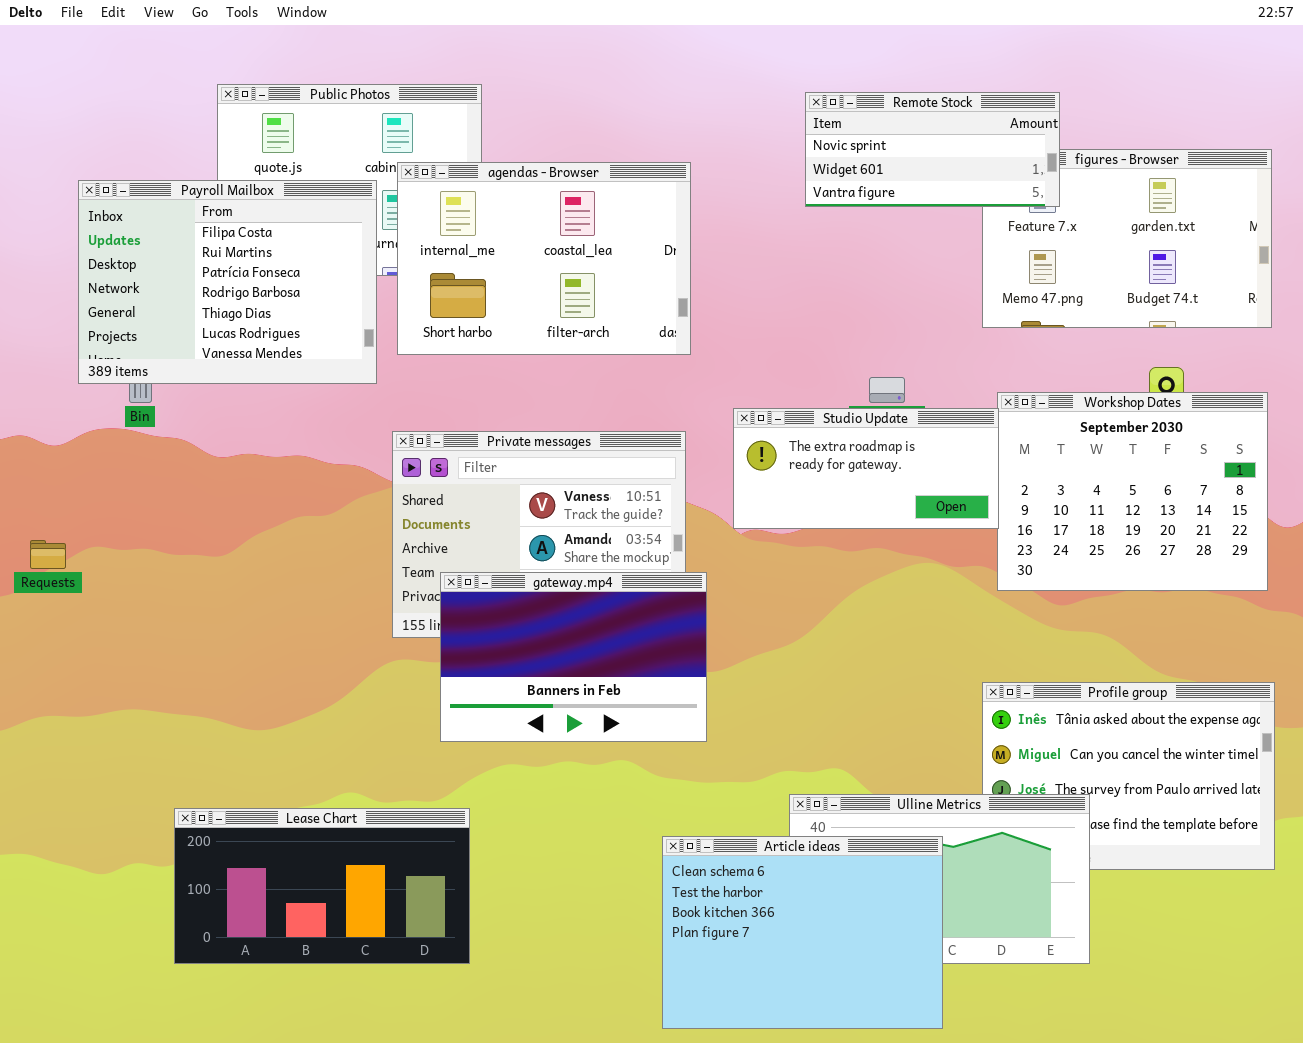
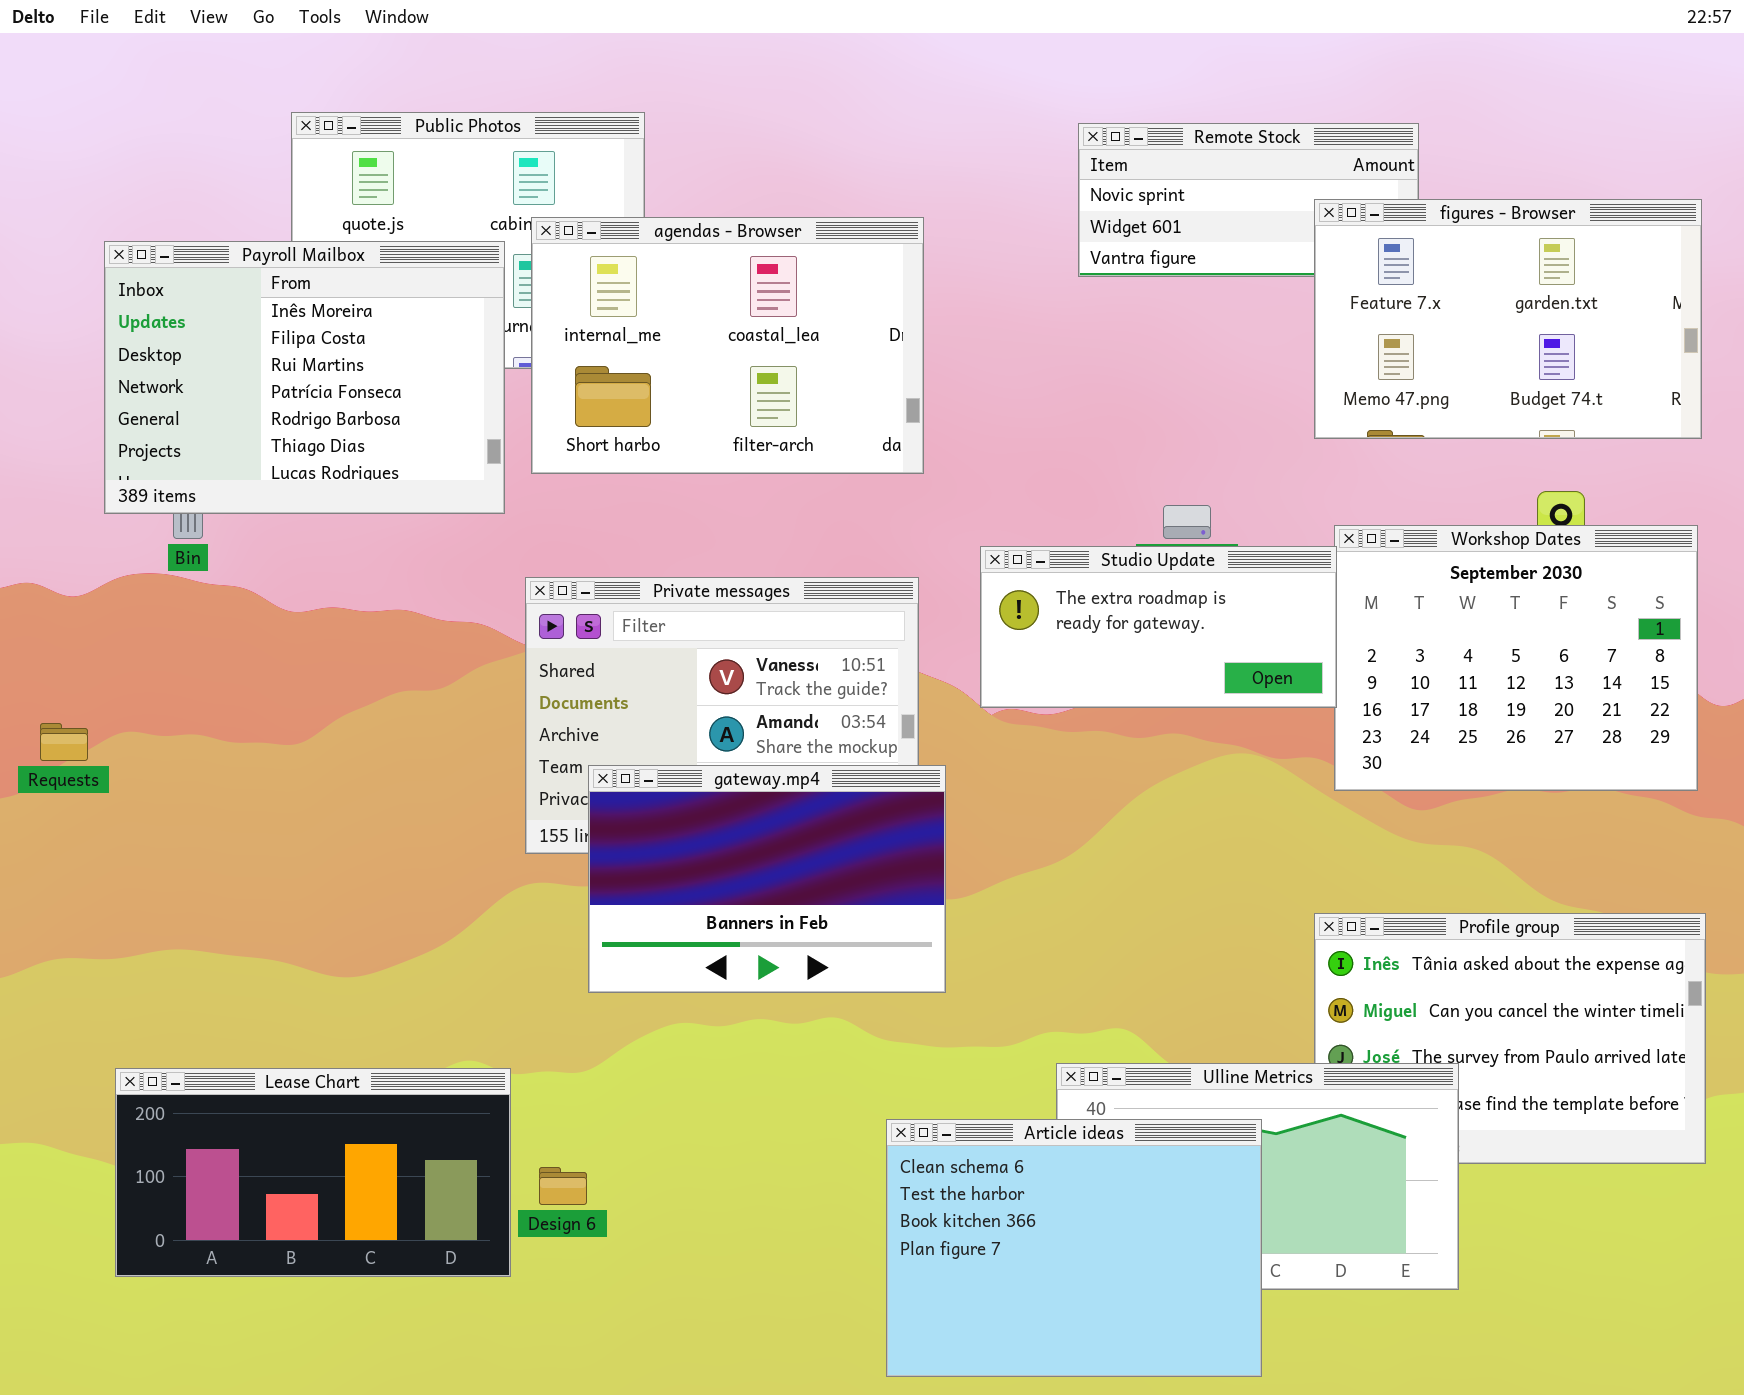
figures - Browser: [982,149,1272,328] -> [1314,199,1702,439], raised
Payroll Mailbox: [78,180,377,384] -> [104,241,505,514], scrolled up 1 row
Lease Chart: [174,808,470,964] -> [115,1068,511,1277], moved

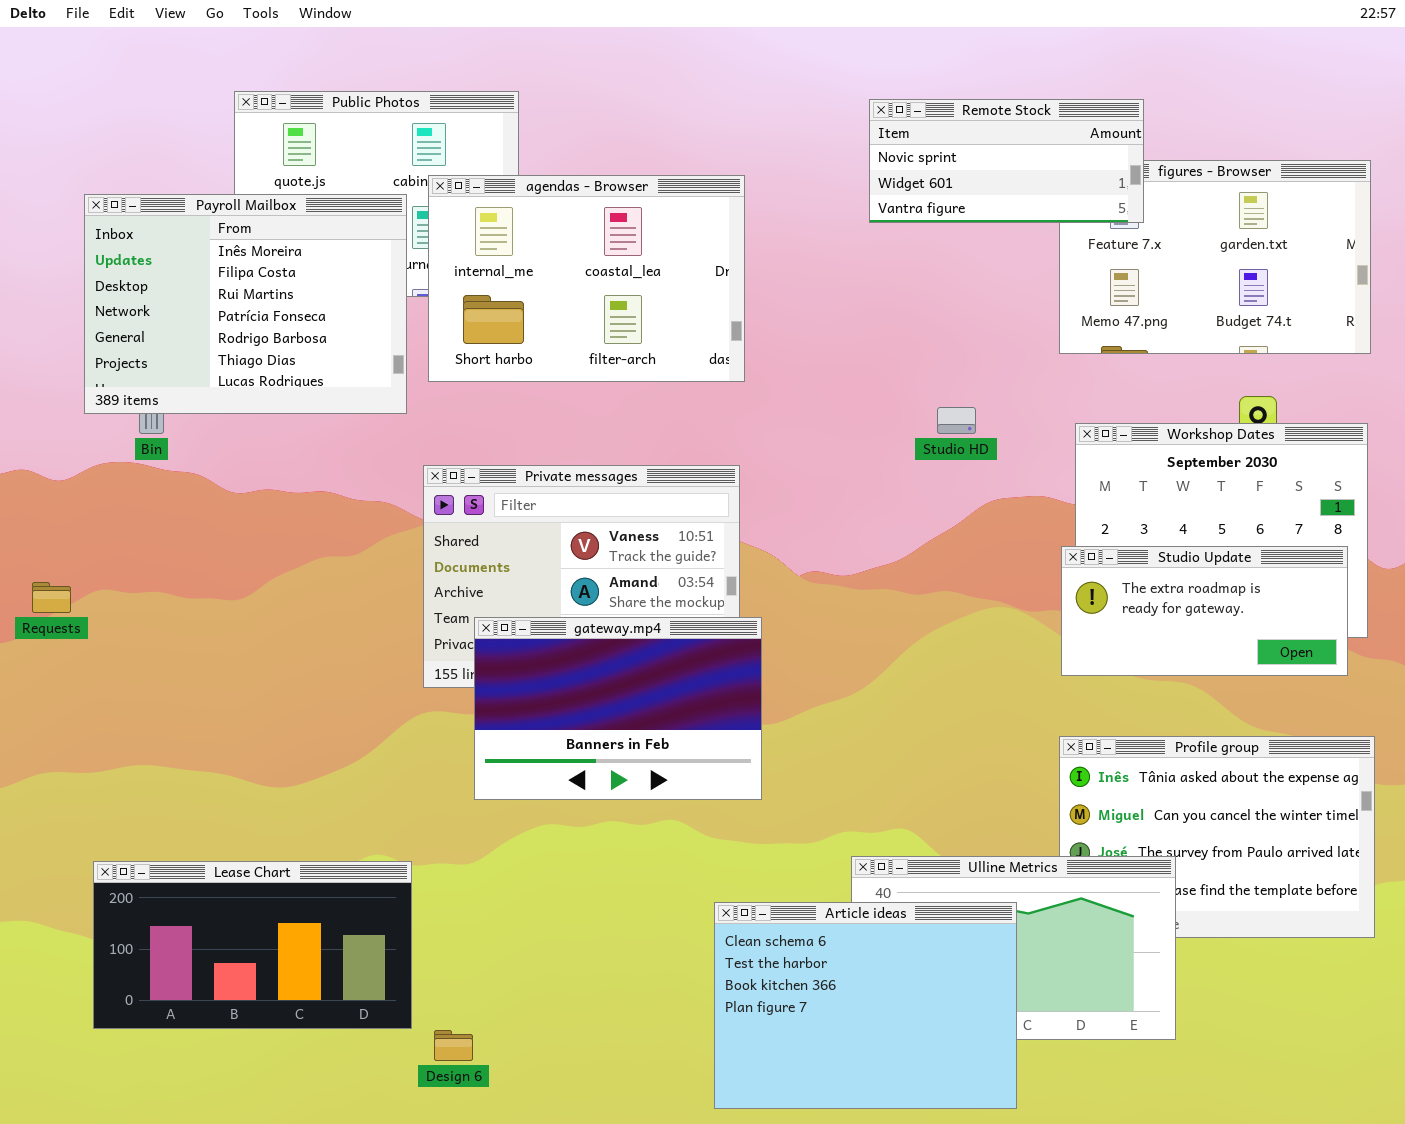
Remote Stock: [1078,123,1419,277] -> [869,99,1144,223], raised
Studio Update: [980,546,1337,708] -> [1061,546,1348,676], moved
Design 6: [539,1167,587,1205] -> [434,1030,473,1061], moved

